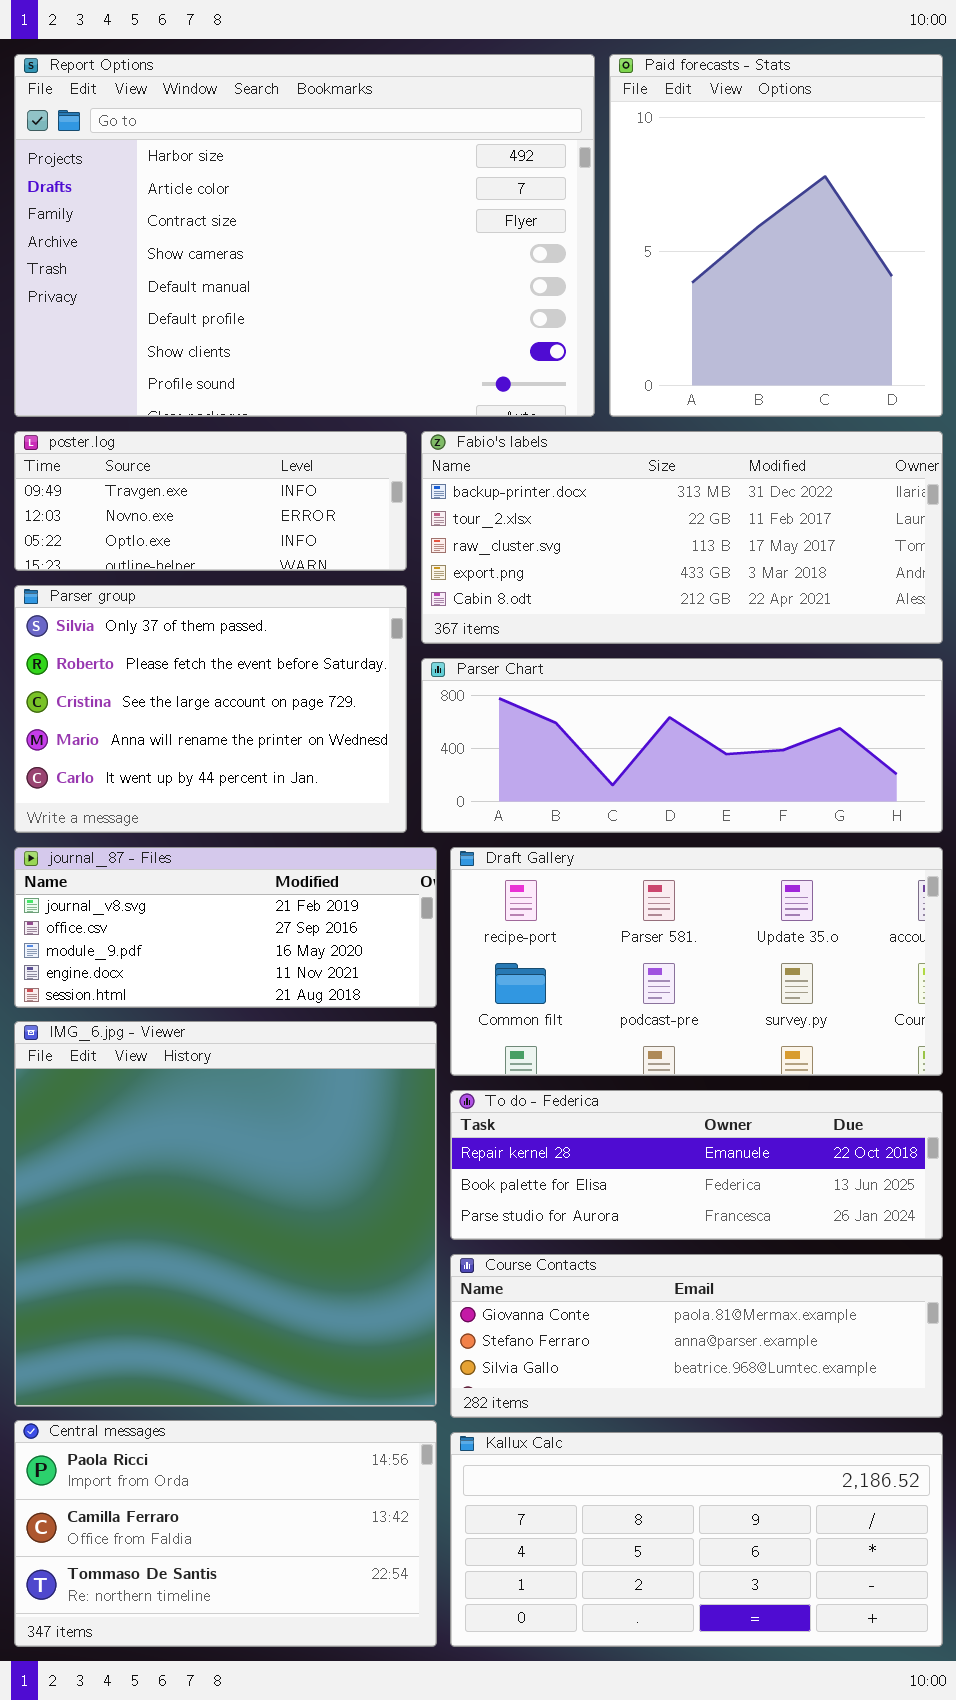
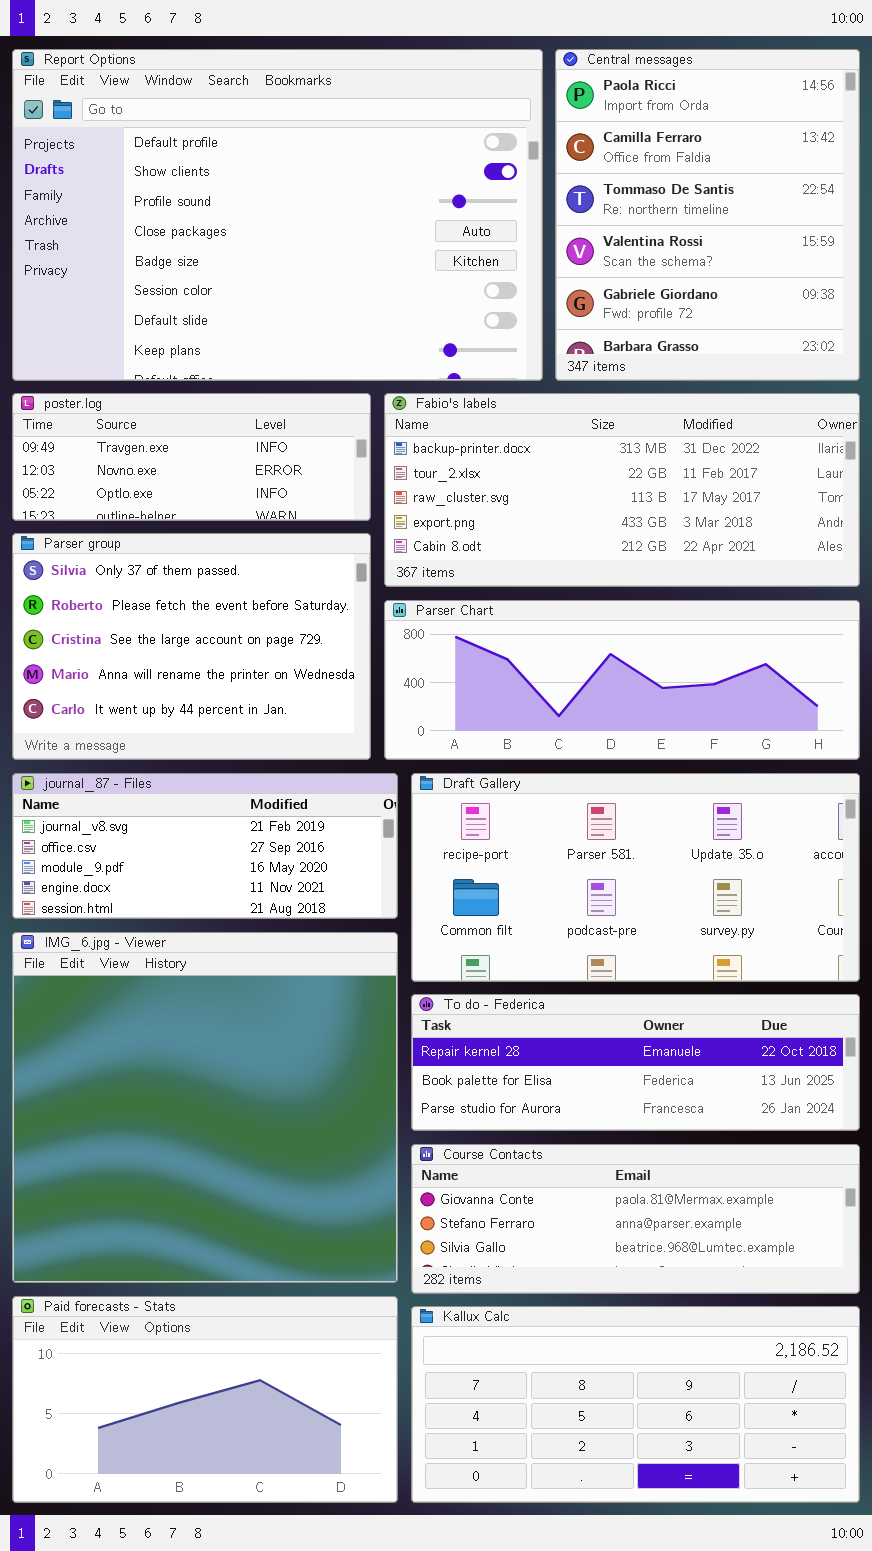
Report Options: [14,54,595,417] -> [12,49,543,381], scrolled down 5 rows
Paid forecasts - Stats: [609,54,943,417] -> [12,1296,398,1503], moved, resized
Central messages: [14,1420,437,1647] -> [555,49,860,381], moved, resized

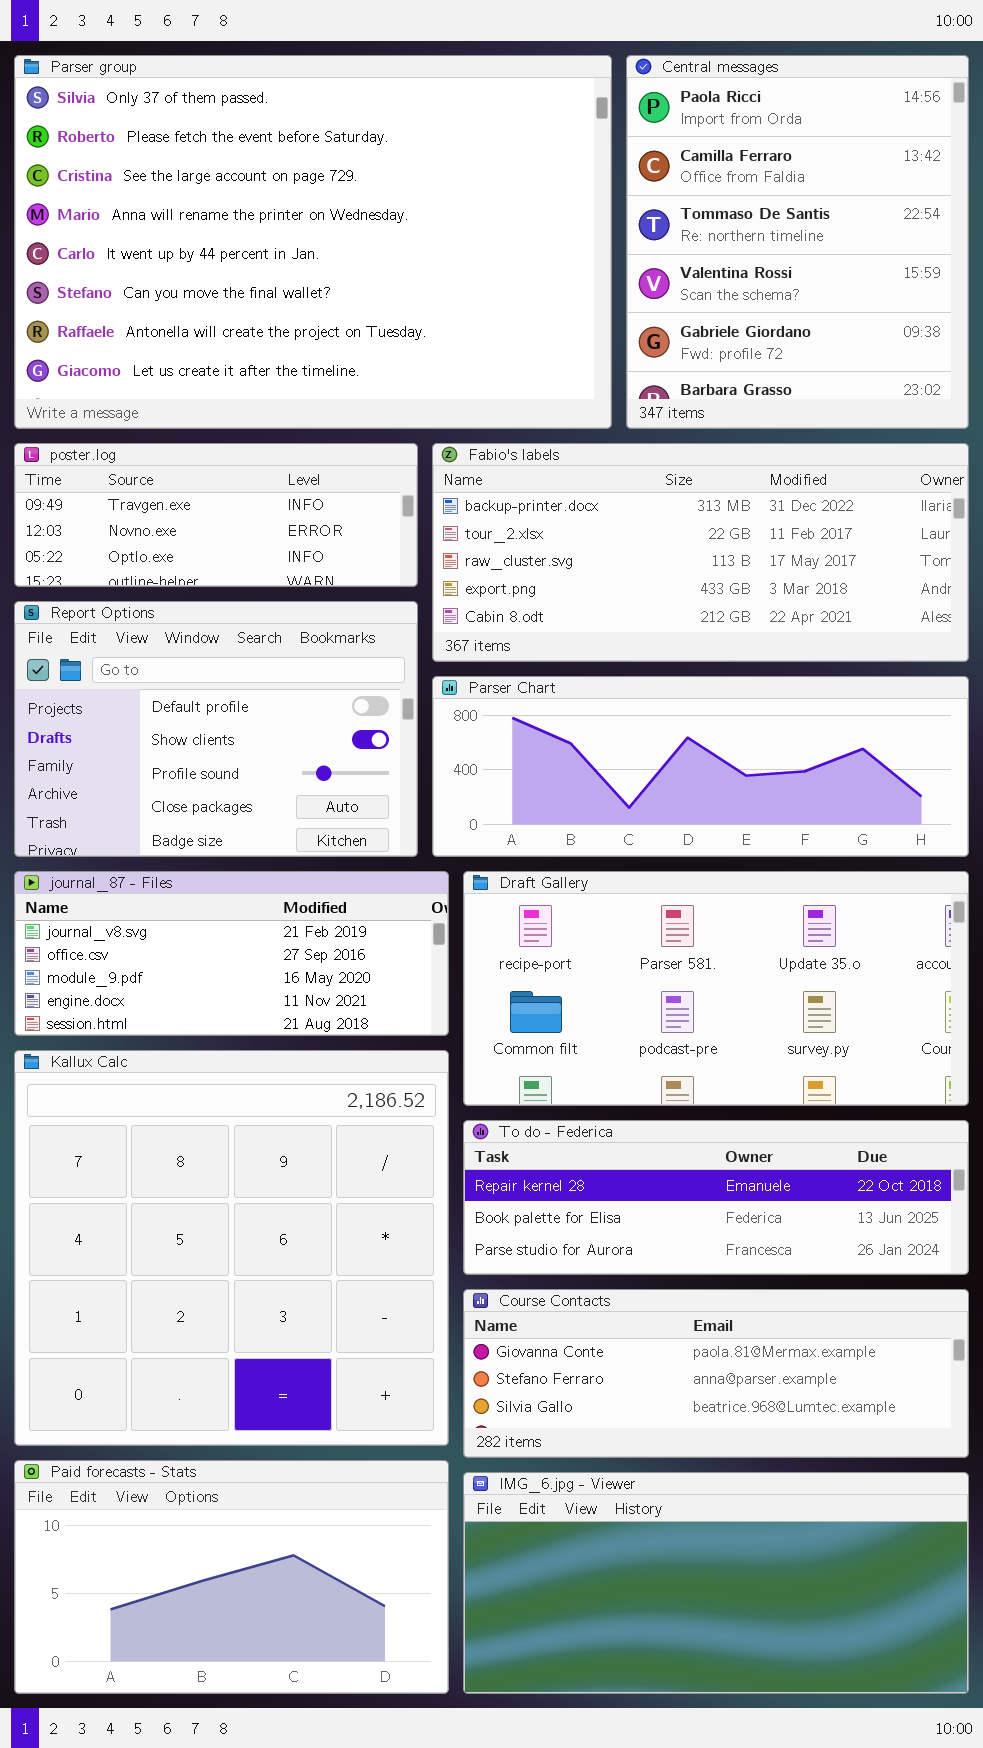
Report Options: [12,49,543,381] -> [14,601,418,857], moved, resized
Parser group: [12,533,371,760] -> [14,55,612,429], moved, resized
IMG_6.jpg - Viewer: [12,932,398,1283] -> [463,1472,969,1694], moved, resized
Kallux Calc: [411,1306,860,1503] -> [14,1050,449,1446], moved, resized

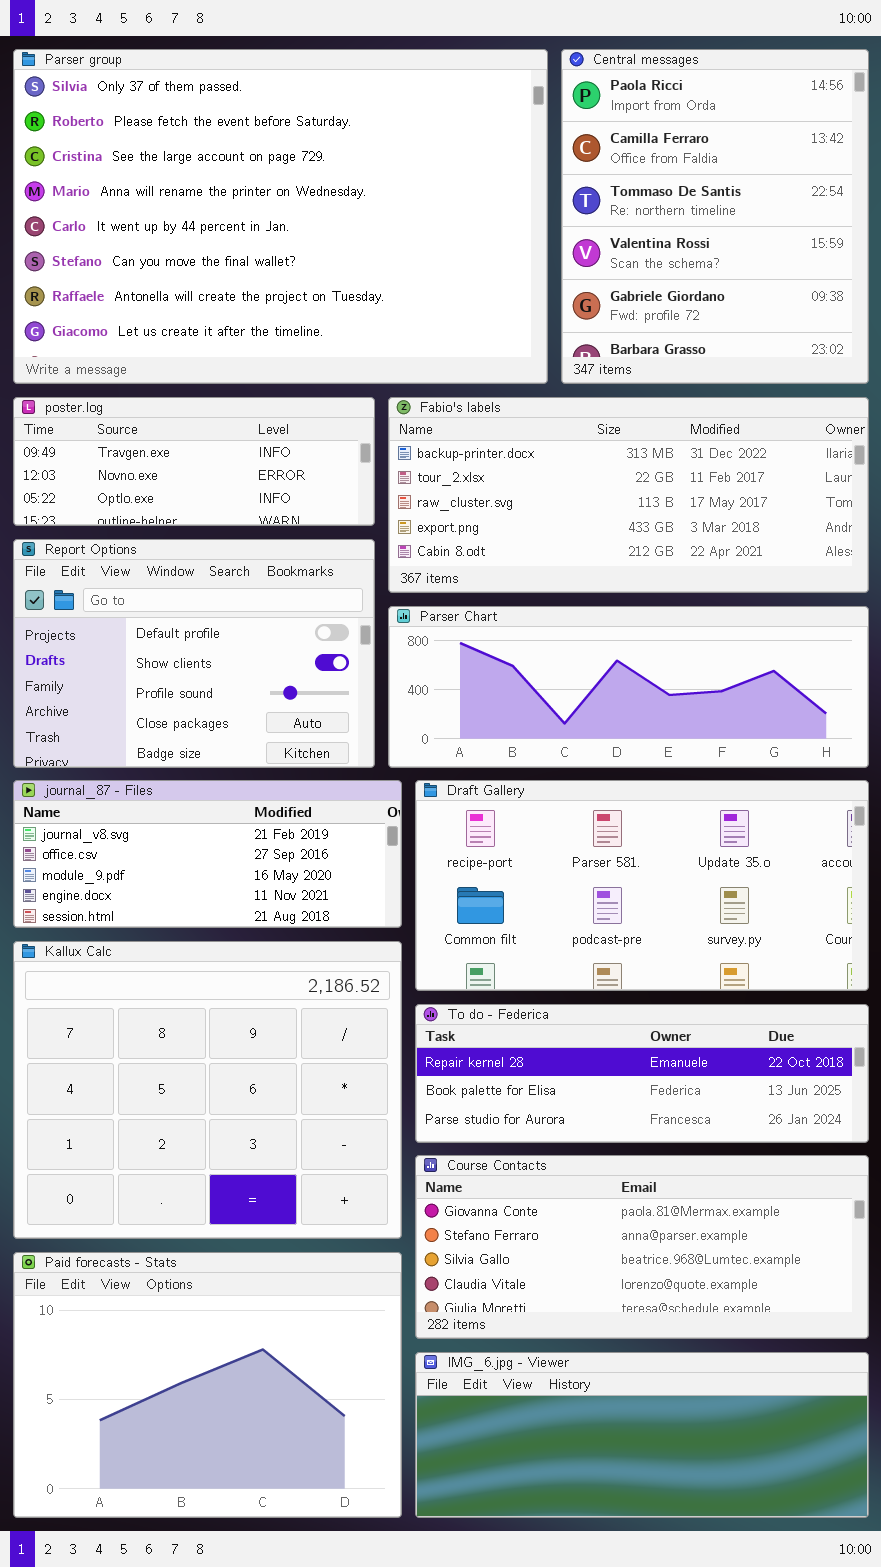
Kallux Calc: [14,1050,449,1446] -> [13,941,402,1239], resized
Course Contacts: [463,1289,969,1458] -> [415,1155,869,1339], resized
Paid forecasts - Stats: [14,1460,449,1694] -> [13,1252,402,1518], resized
IMG_6.jpg - Viewer: [463,1472,969,1694] -> [415,1352,869,1518], resized

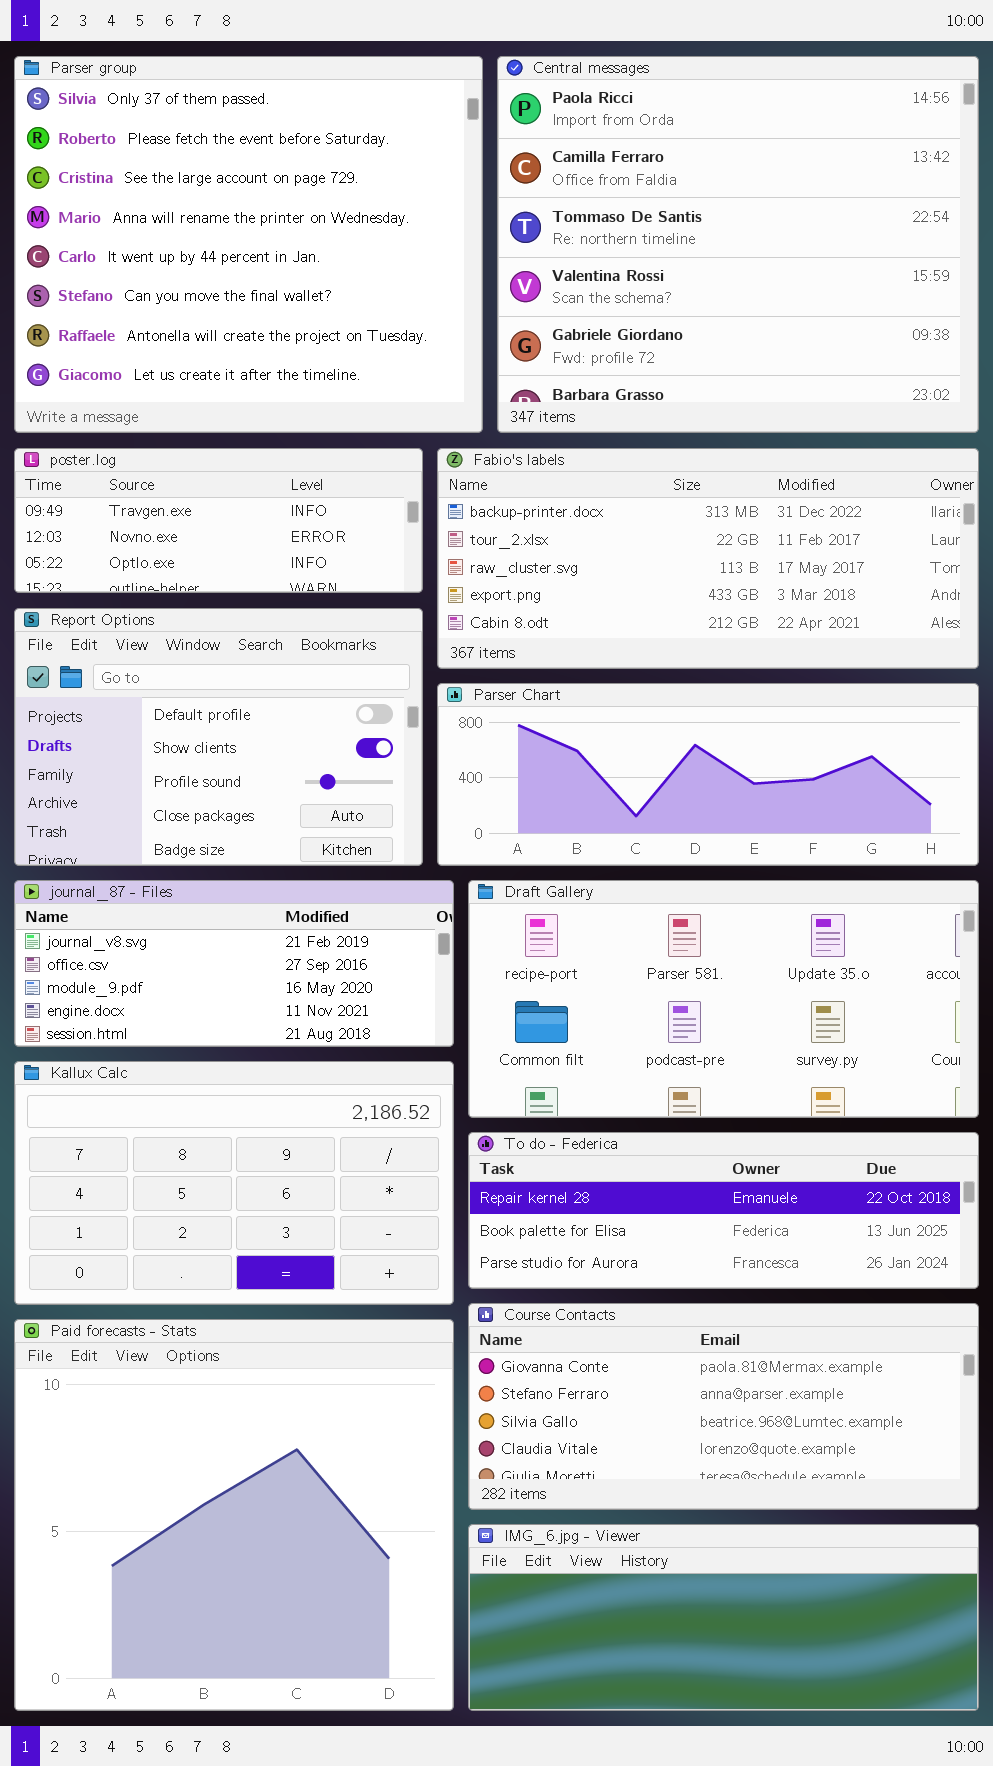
Parser group: [13,49,548,384] -> [14,56,483,433], resized
Central messages: [561,49,869,384] -> [497,56,979,433], resized
Kallux Calc: [13,941,402,1239] -> [14,1061,454,1305], resized
Paid forecasts - Stats: [13,1252,402,1518] -> [14,1319,454,1711], resized

